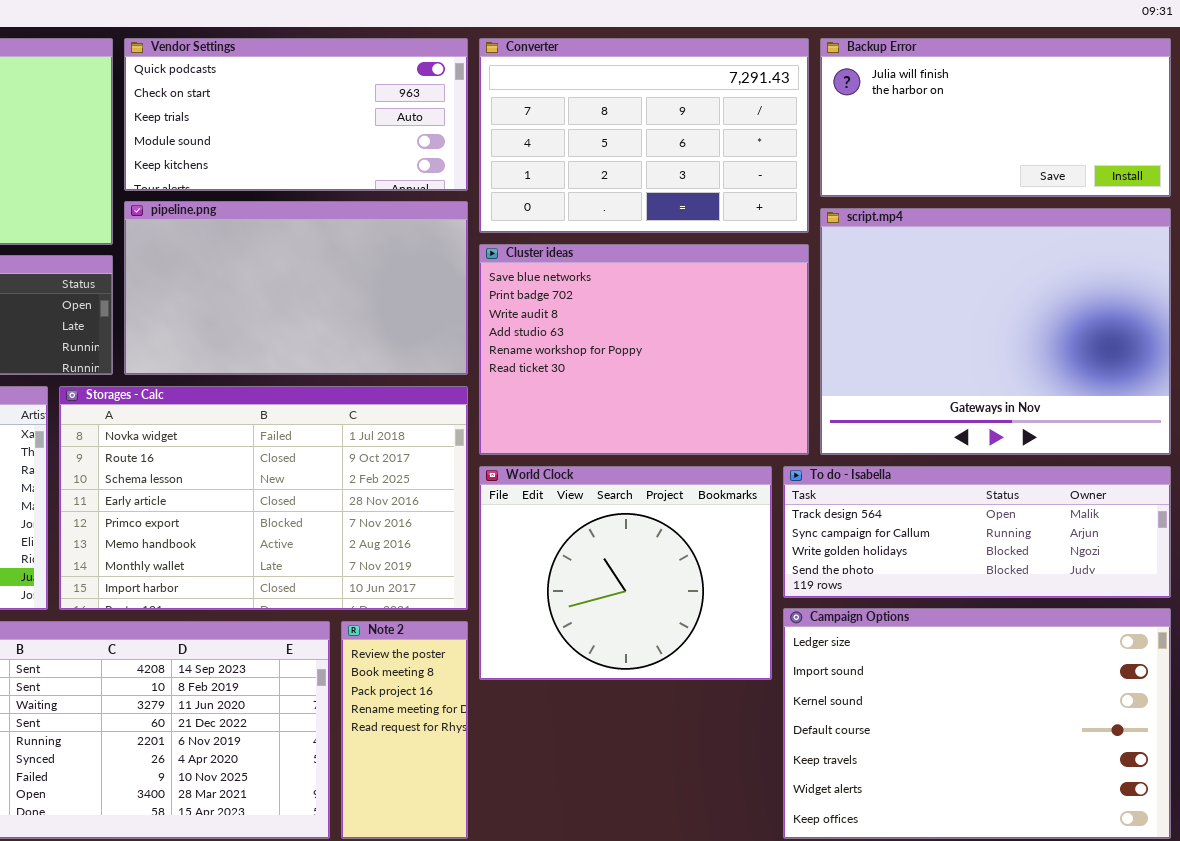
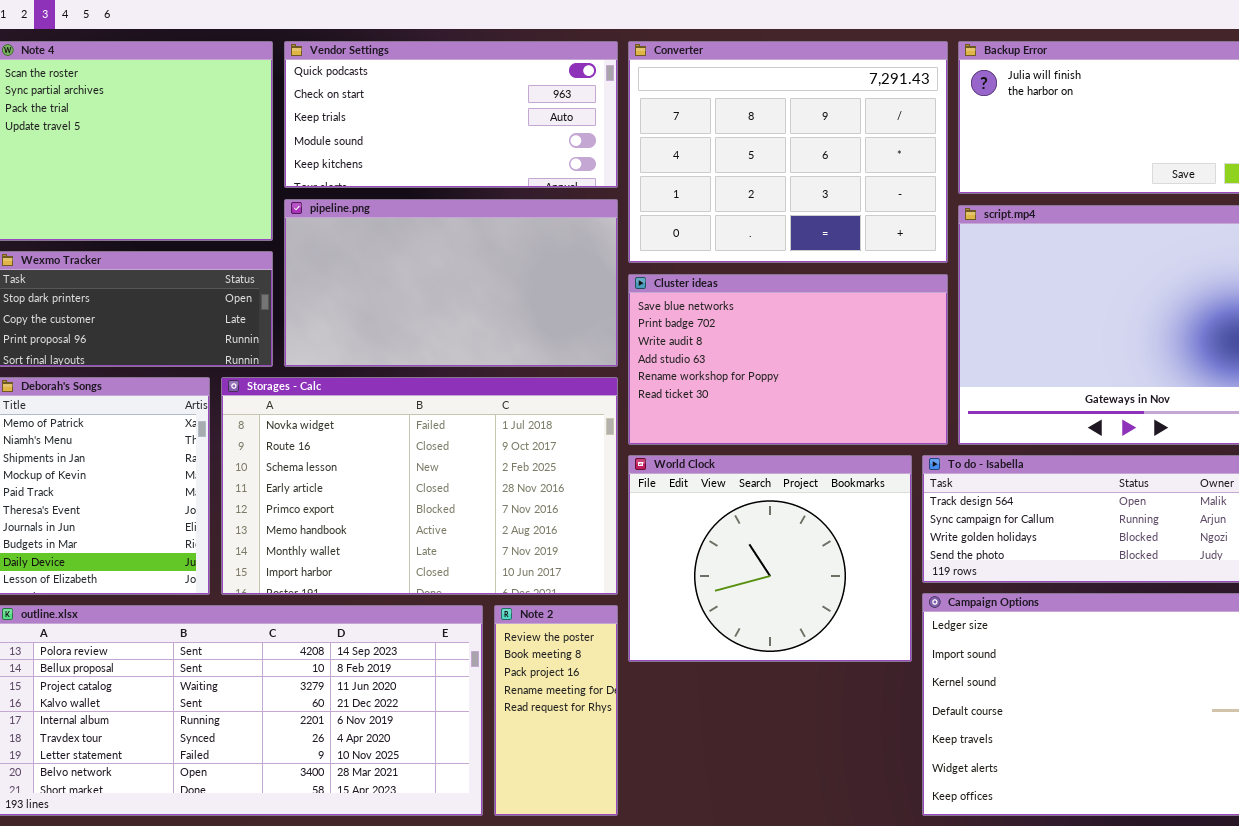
Converter: [479,38,809,233] -> [628,41,948,263], resized
Cluster ideas: [479,244,809,455] -> [628,274,948,445], resized

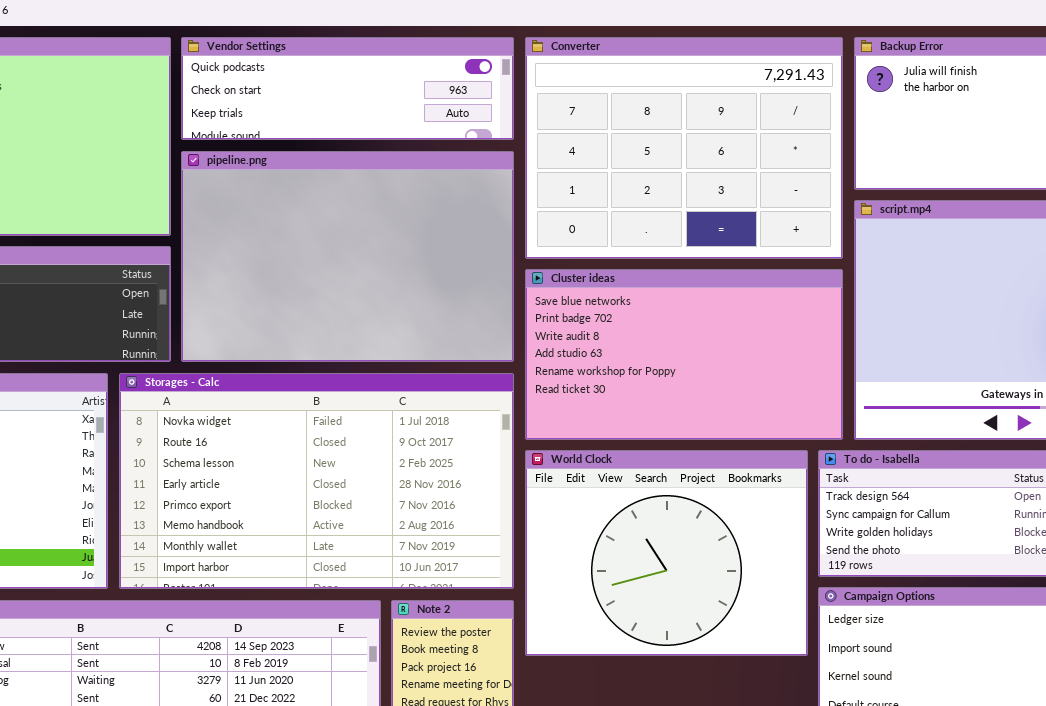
Vendor Settings: [284,41,618,188] -> [181,37,514,140], resized
pipeline.png: [284,199,618,367] -> [181,151,514,362], resized

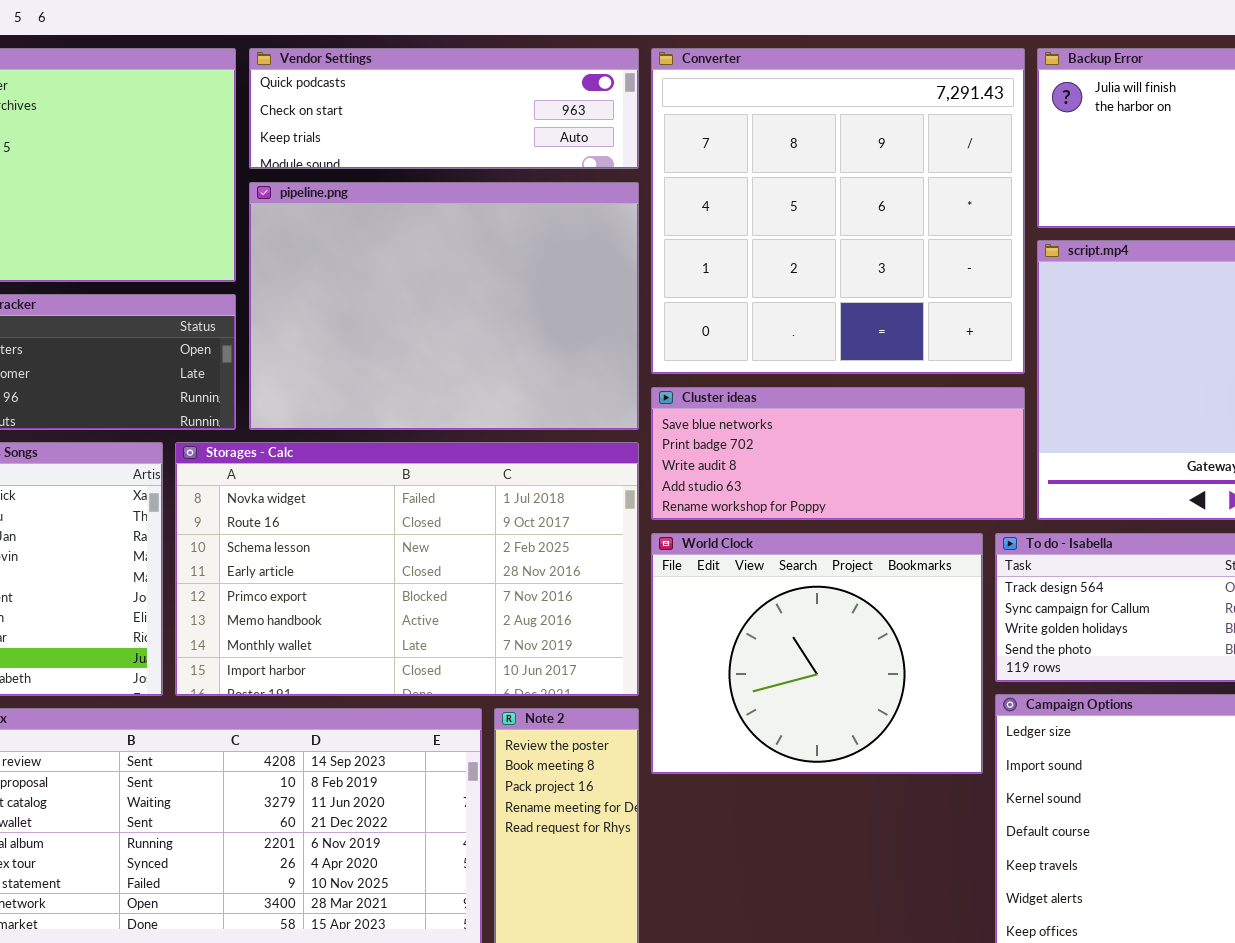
Converter: [525,37,843,259] -> [651,48,1025,374], resized
Cluster ideas: [525,269,843,440] -> [651,387,1025,520], resized

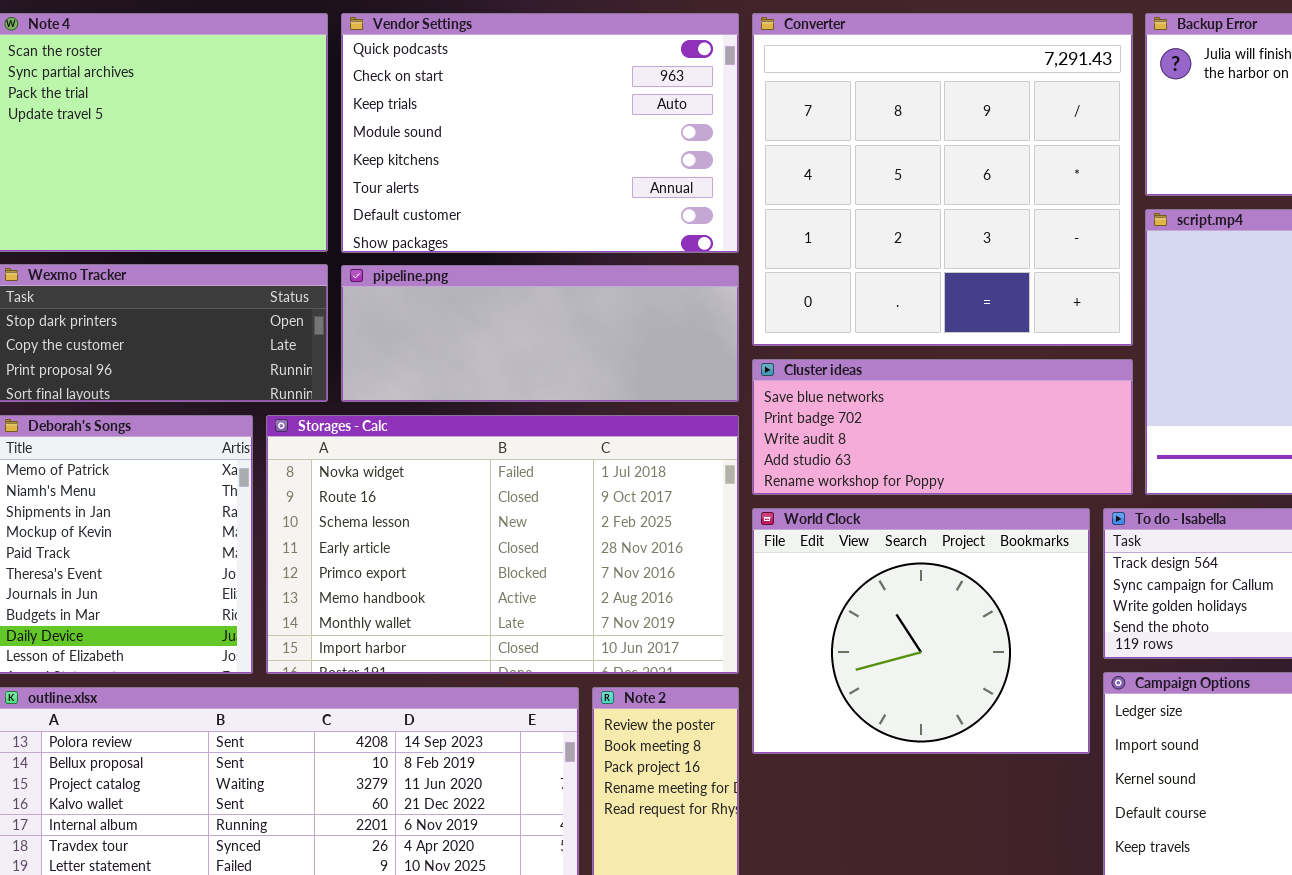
Vendor Settings: [249,48,639,169] -> [341,13,739,253], resized
pipeline.png: [249,182,639,430] -> [341,265,739,402], resized

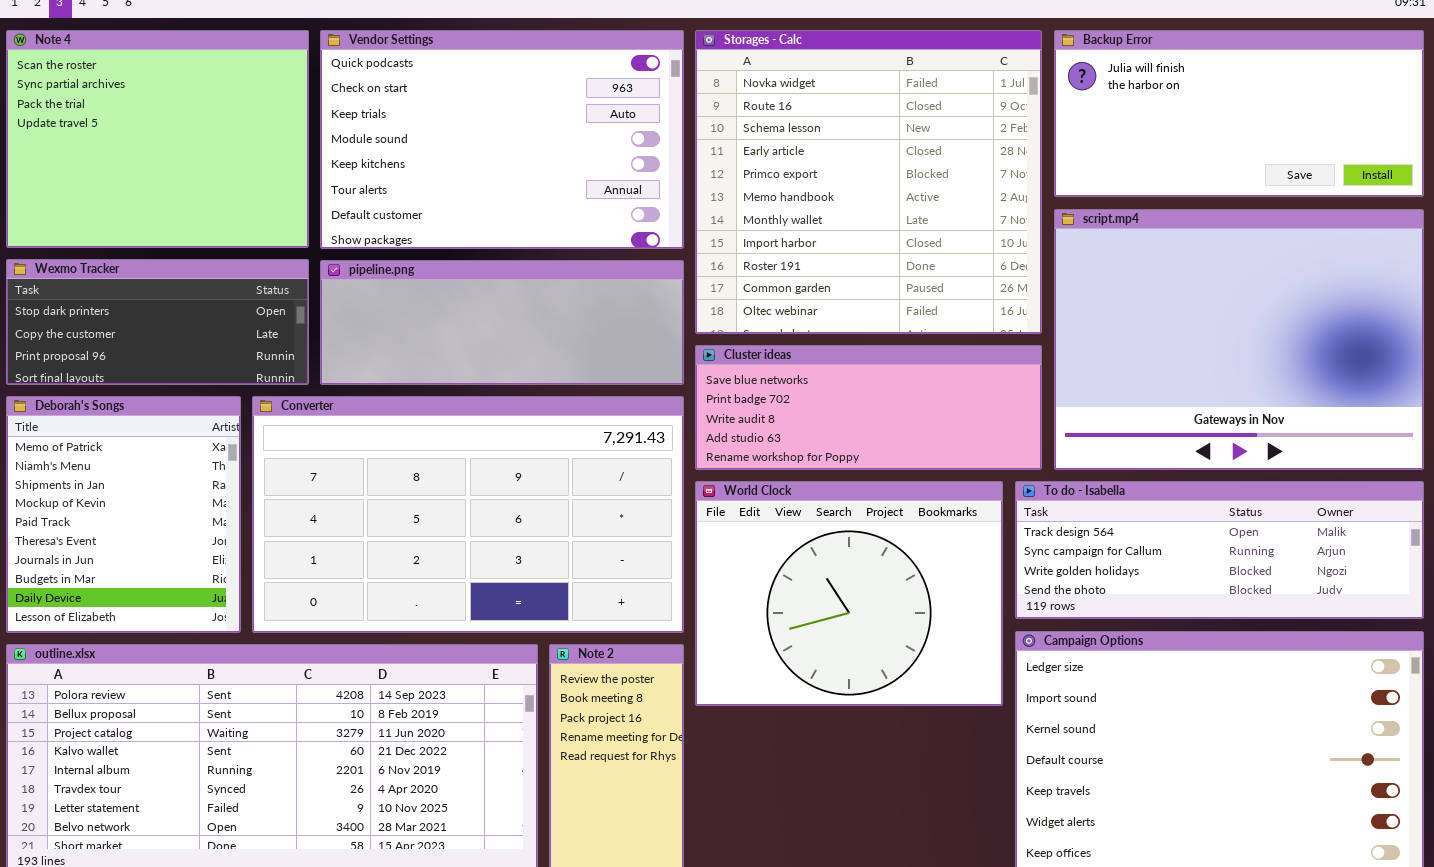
Converter: [752,13,1133,346] -> [252,396,684,633], moved, resized
Storages - Calc: [266,415,739,674] -> [695,30,1042,334], moved, resized

